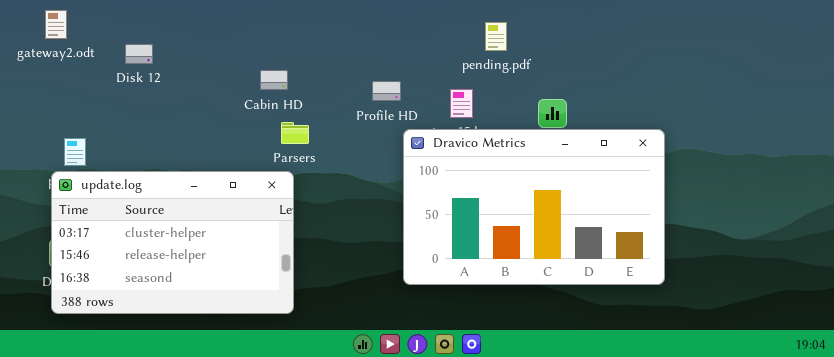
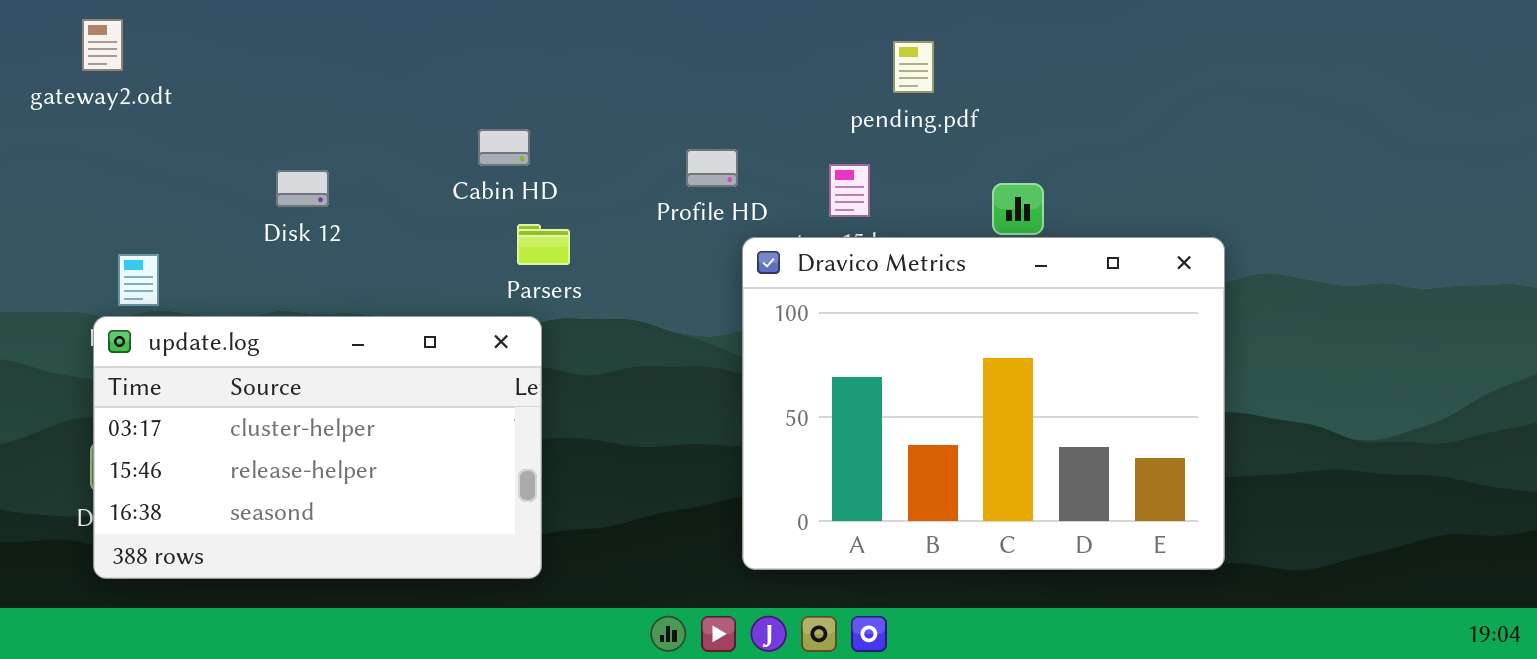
Disk 12: [125,44,153,64] -> [276,170,329,207], moved
Dravico Metrics: [403,129,665,285] -> [742,237,1225,570], resized

